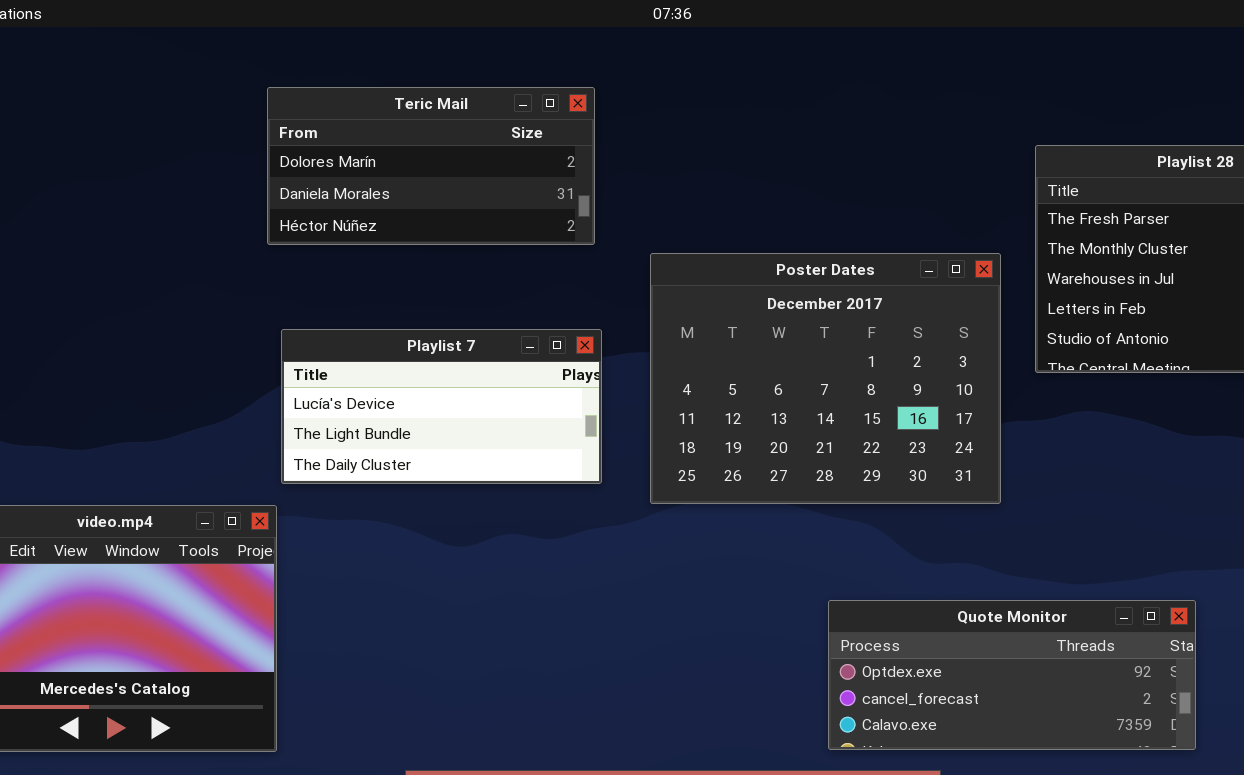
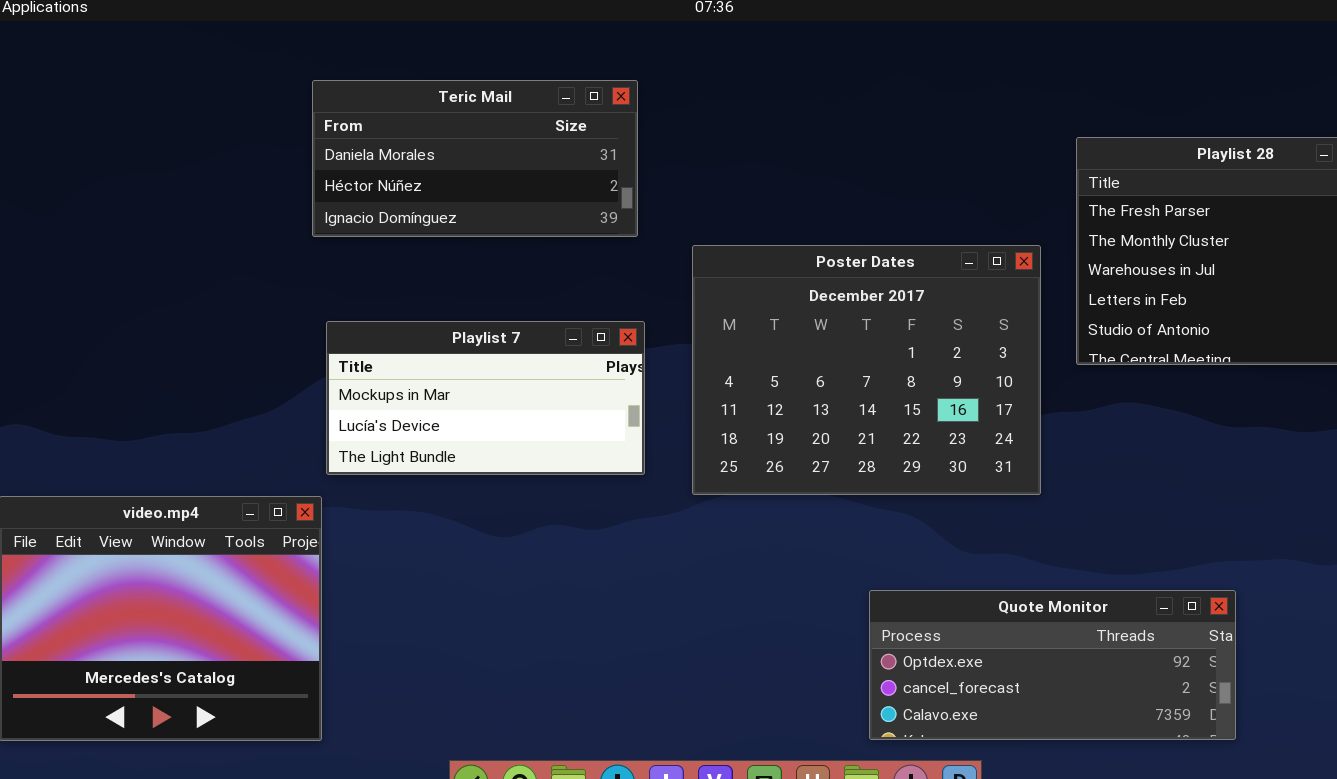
Teric Mail: [267,87,595,245] -> [312,80,638,237], scrolled down 1 row
Playlist 7: [281,329,602,484] -> [326,321,645,475], scrolled up 1 row

